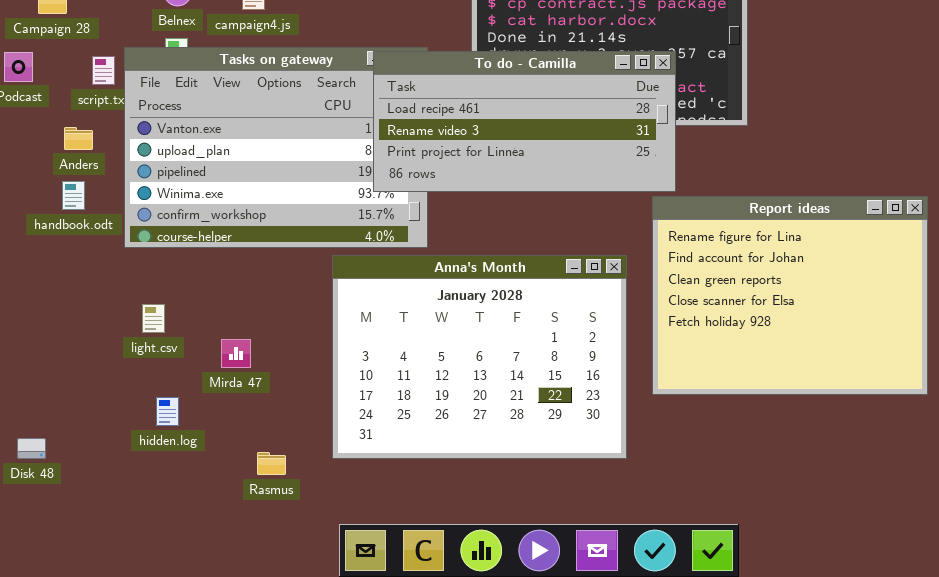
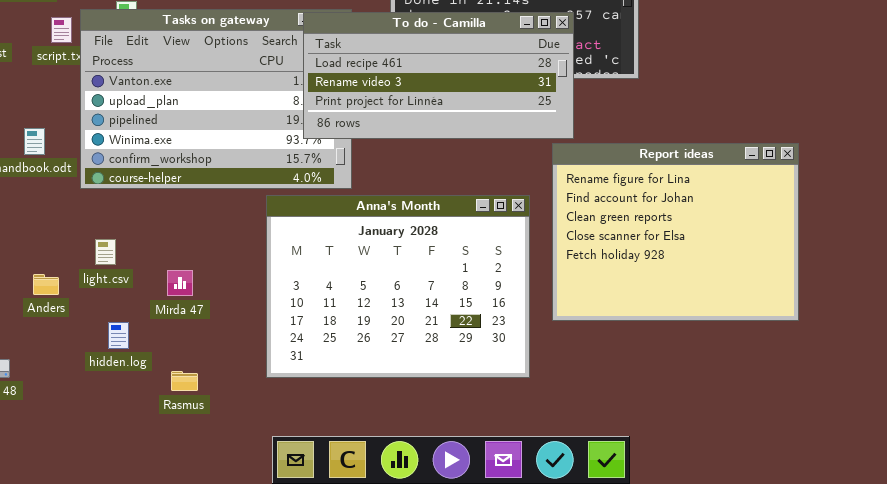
Anders: [64,127,93,150] -> [33,274,59,295], moved
Rasmus: [257,452,286,475] -> [171,371,198,391], moved

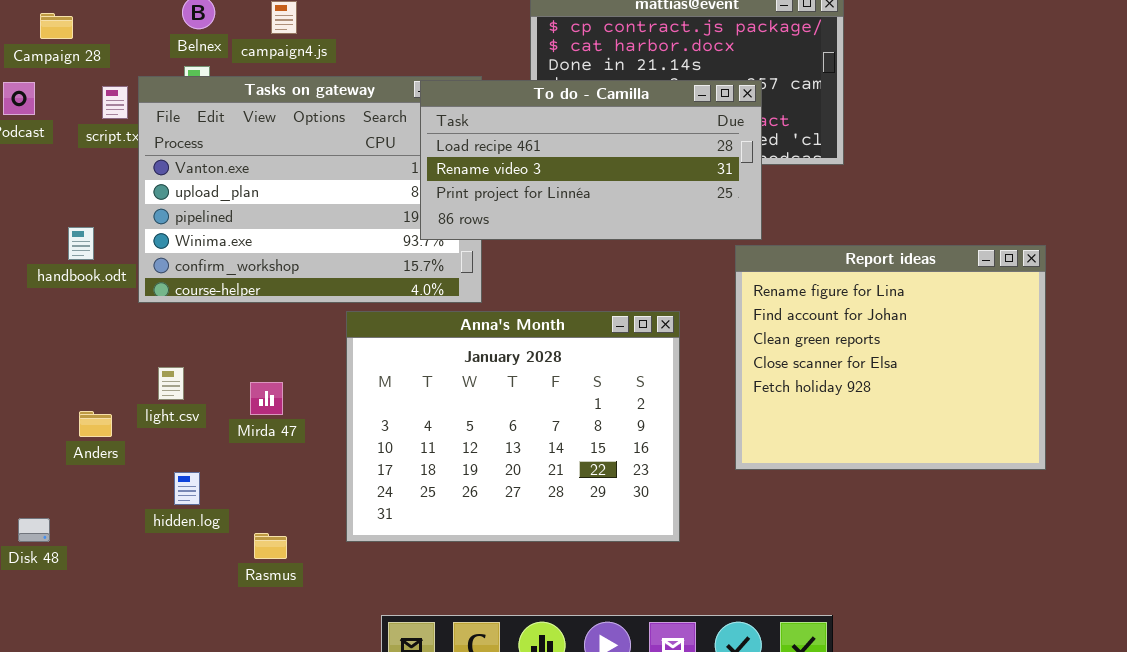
Anna's Month: [266,195,530,378] -> [346,311,680,542], moved
Mirda 47: [167,270,193,296] -> [250,382,283,415], moved

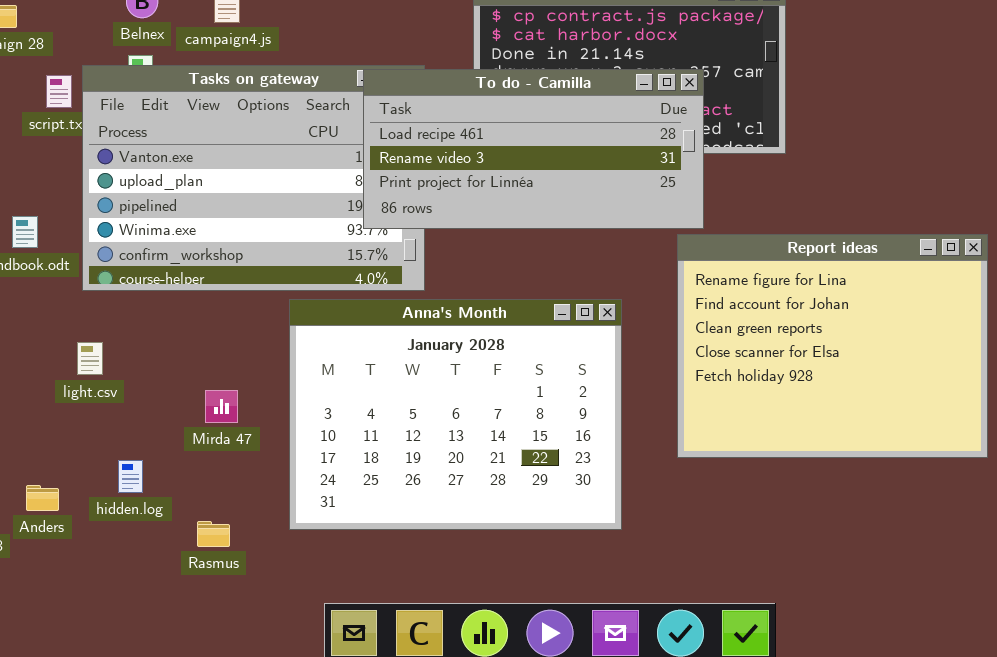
light.csv: [158,367,184,400] -> [77,342,103,375], moved
Mirda 47: [250,382,283,415] -> [205,390,238,423], moved
Anders: [79,411,112,437] -> [26,485,59,511], moved

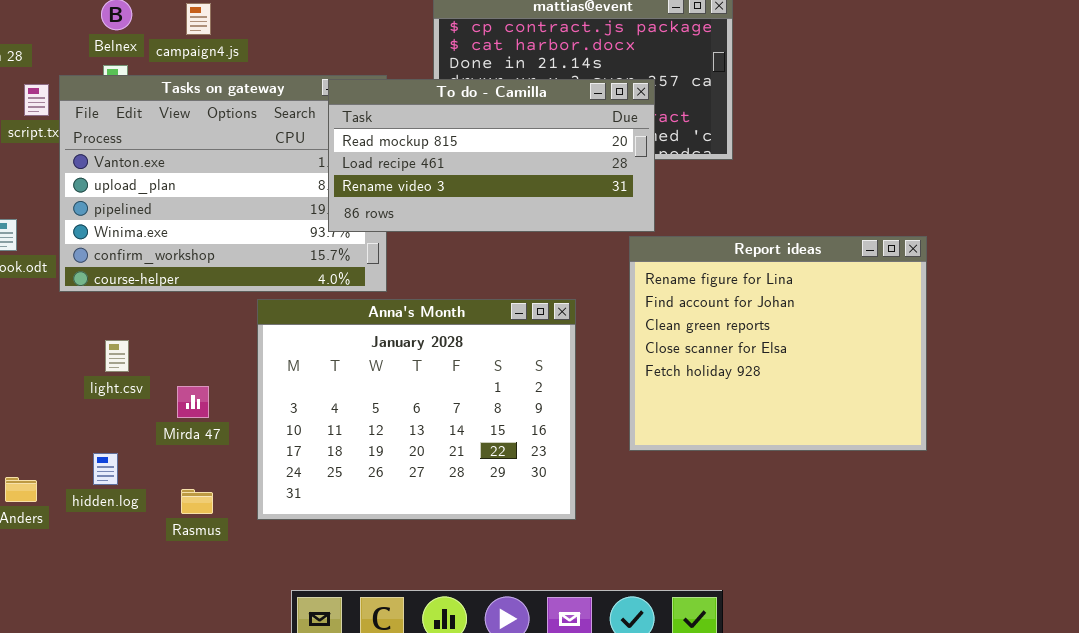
To do - Camilla: [363,69,704,229] -> [328,79,655,232], scrolled up 1 row
light.csv: [77,342,103,375] -> [105,340,129,372], moved
Rasmus: [197,521,230,547] -> [181,489,213,514], moved

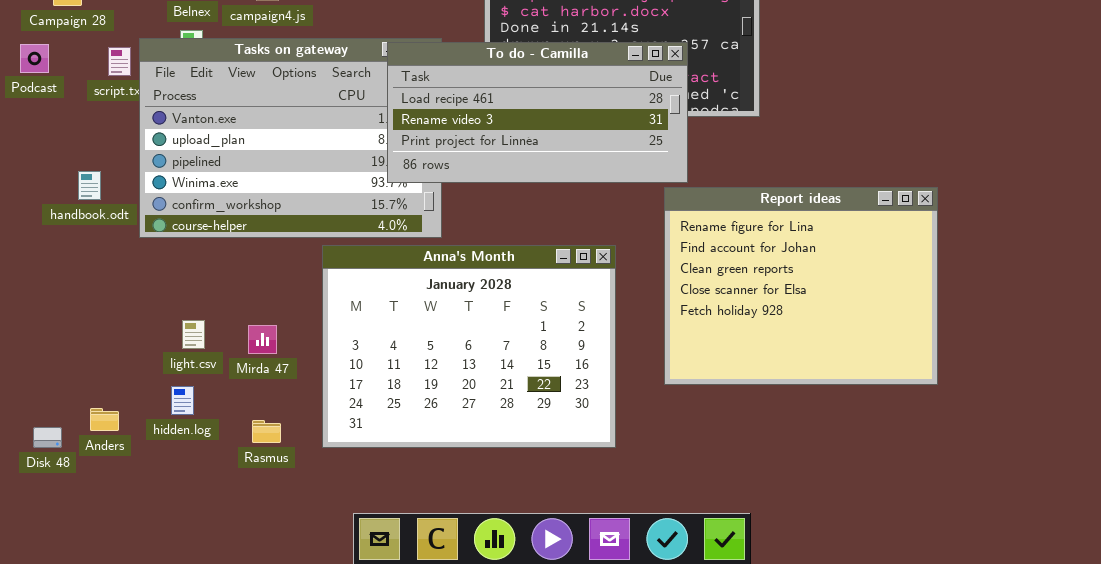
To do - Camilla: [328,79,655,232] -> [387,42,688,183], scrolled down 1 row
light.csv: [105,340,129,372] -> [182,320,205,349], moved

